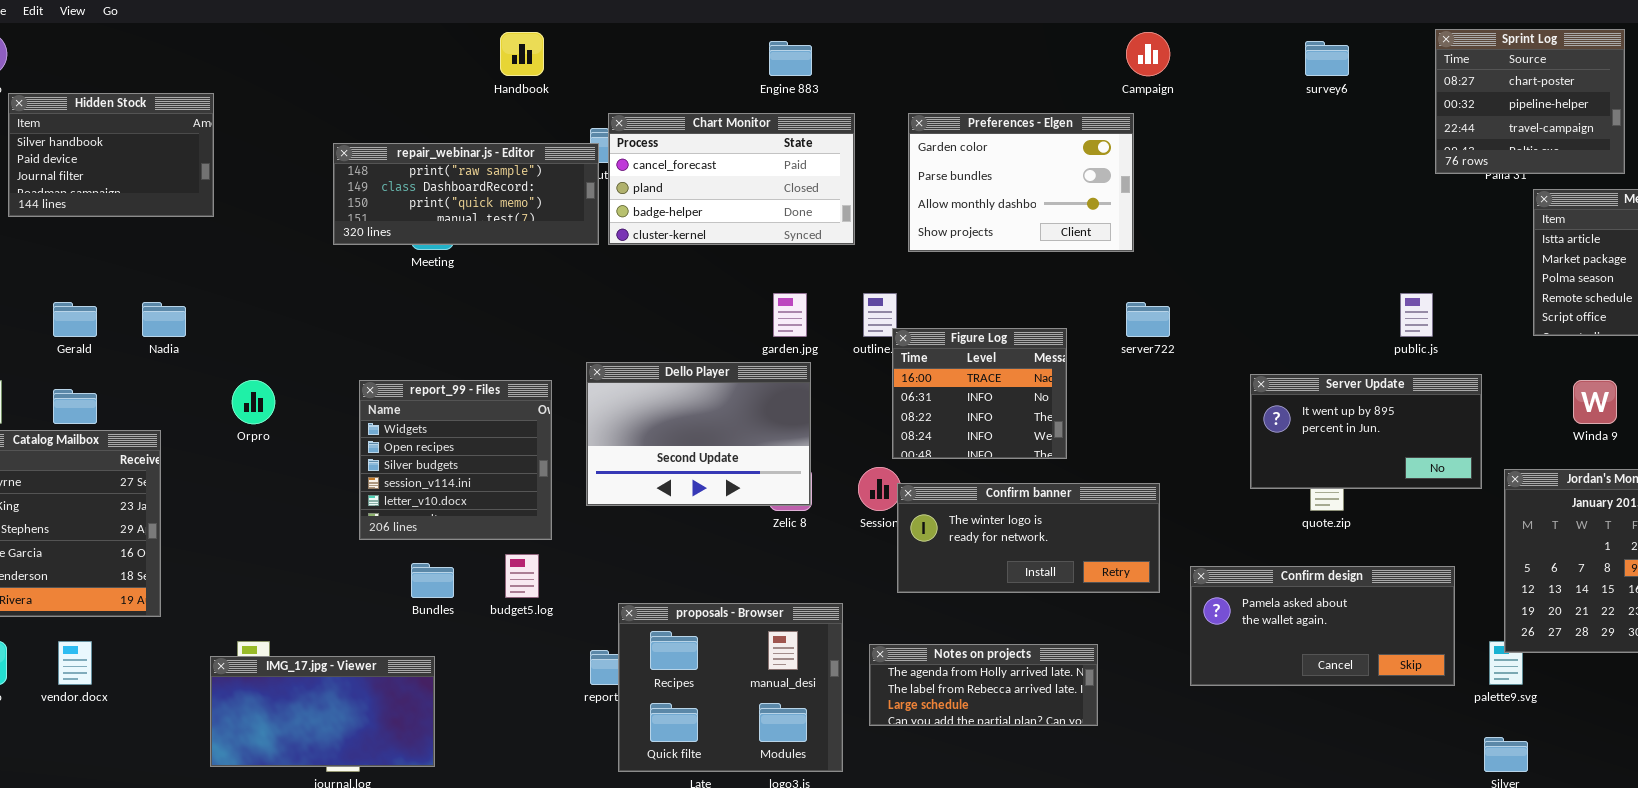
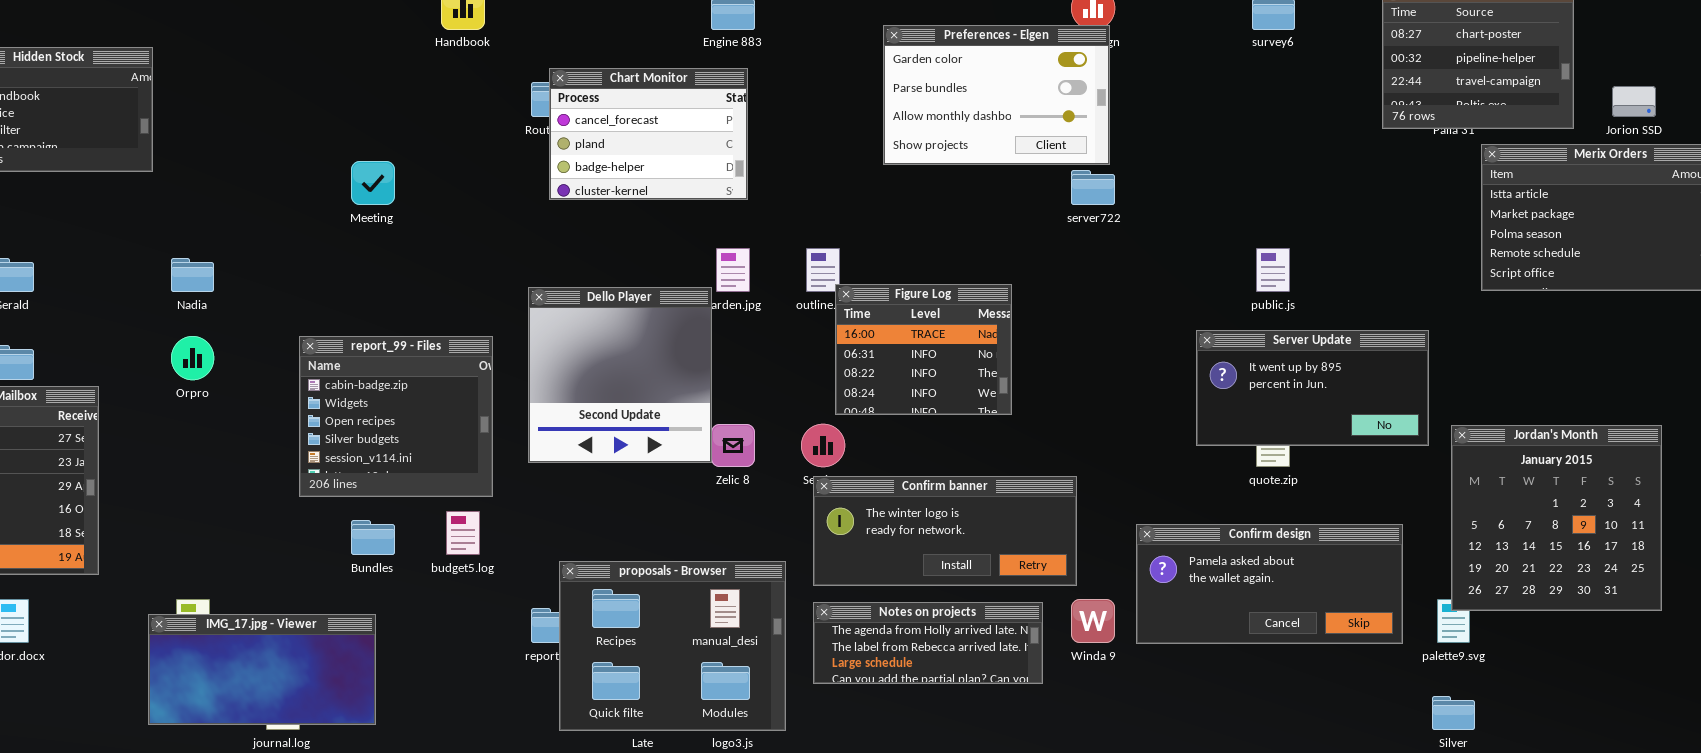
Preferences - Elgen: [908,113,1134,252] -> [883,25,1110,165], moved
Chart Monitor: [608,113,855,245] -> [549,68,748,200], resized
repair_webinar.js - Editor: [333,143,599,245] -> none, closed
public.js: [1400,293,1433,337] -> [1256,248,1290,292], moved
Nadia: [142,302,186,337] -> [171,258,214,292], moved
server722: [1126,302,1170,337] -> [1071,170,1115,205], moved
Dello Player: [586,362,811,506] -> [528,287,712,463], resized
report_99 - Files: [359,380,552,540] -> [299,336,493,497], scrolled up 1 row
Winda 9: [1573,380,1617,424] -> [1071,599,1115,643], moved
Confirm banner: [897,483,1160,593] -> [813,476,1077,586], moved

